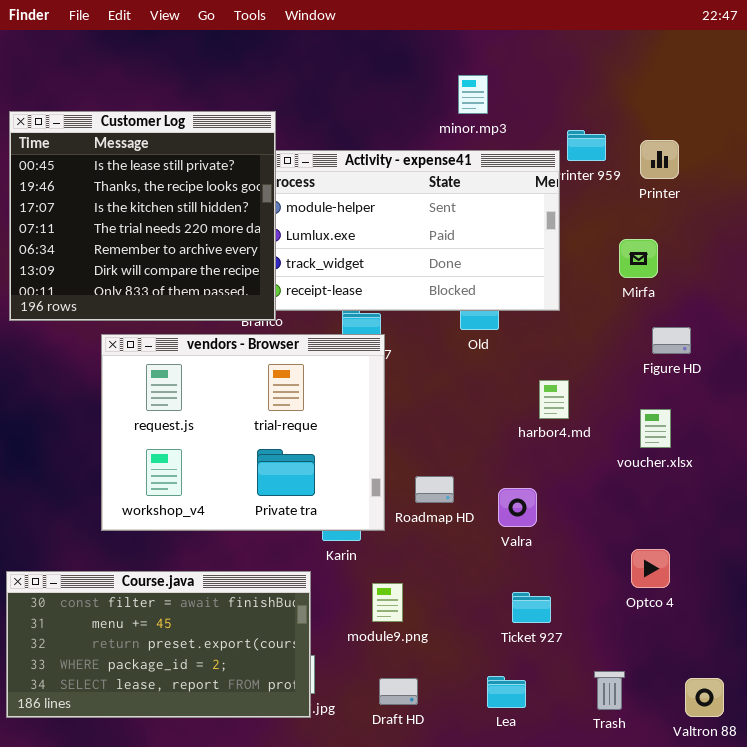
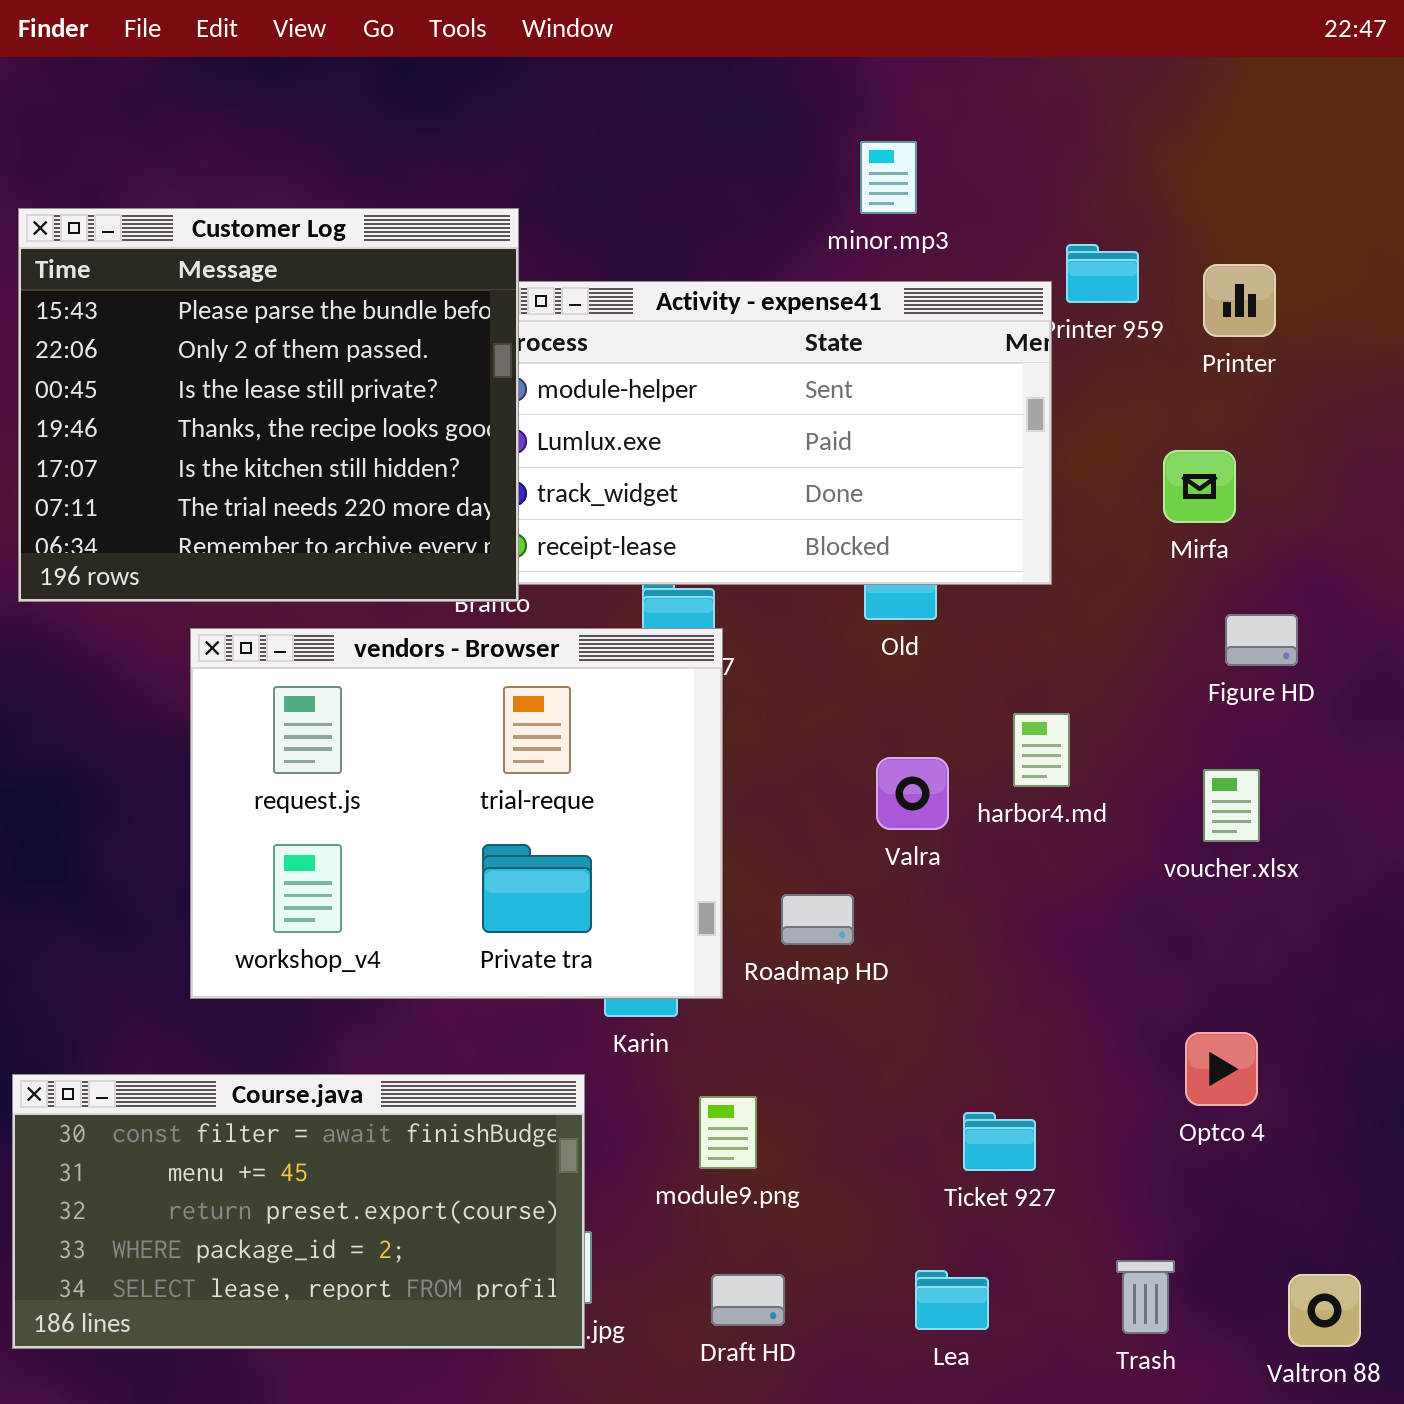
Customer Log: [9,111,276,321] -> [18,208,519,602], scrolled up 2 rows
Valra: [498,488,537,527] -> [876,757,949,830], moved

